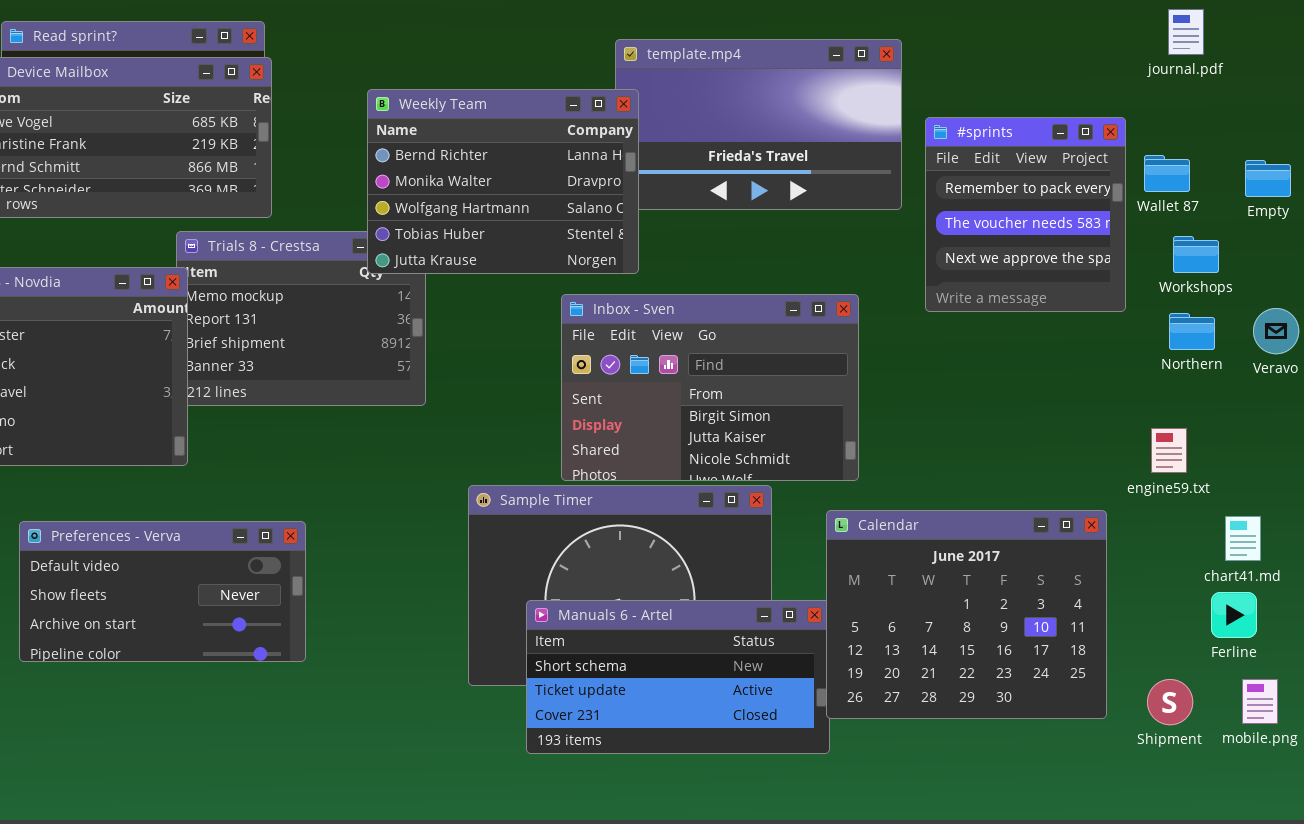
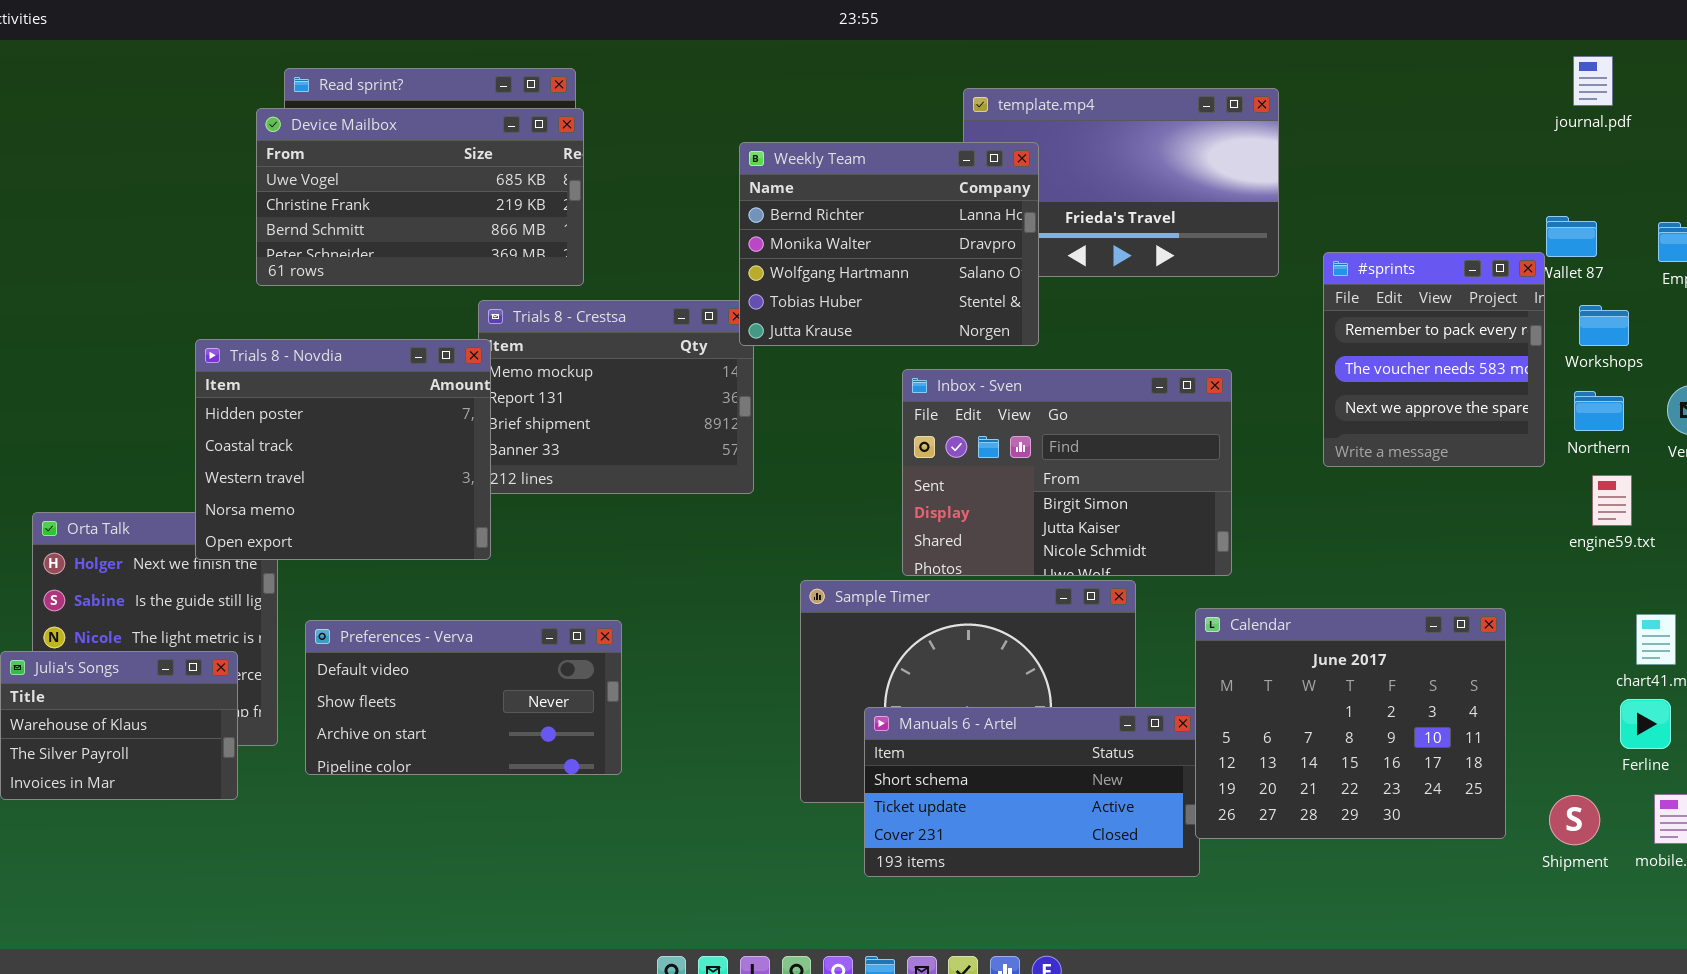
Weekly Team: [367,89,639,274] -> [739,142,1039,346], moved
#sprints: [925,117,1126,312] -> [1323,252,1545,467], moved
engine59.txt: [1151,428,1187,473] -> [1592,475,1632,526], moved

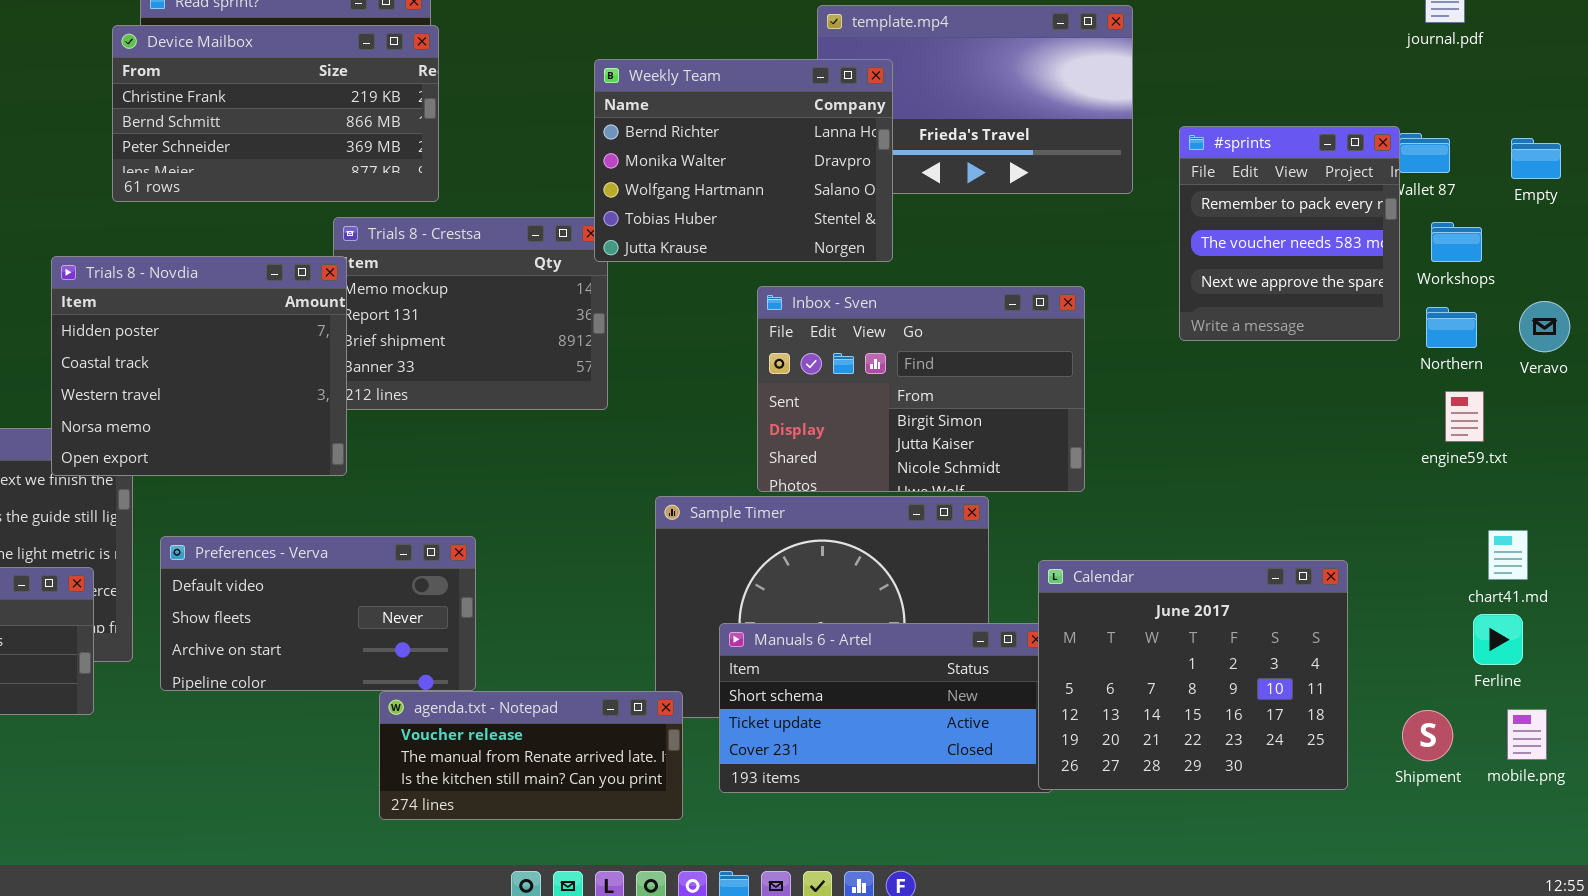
Device Mailbox: [256,108,584,286] -> [112,25,439,202], scrolled down 1 row
#sprints: [1323,252,1545,467] -> [1179,126,1400,341], moved
Calendar: [1195,608,1506,839] -> [1038,560,1348,790], moved
agenda.txt - Notepad: none -> [379,691,683,820], opened

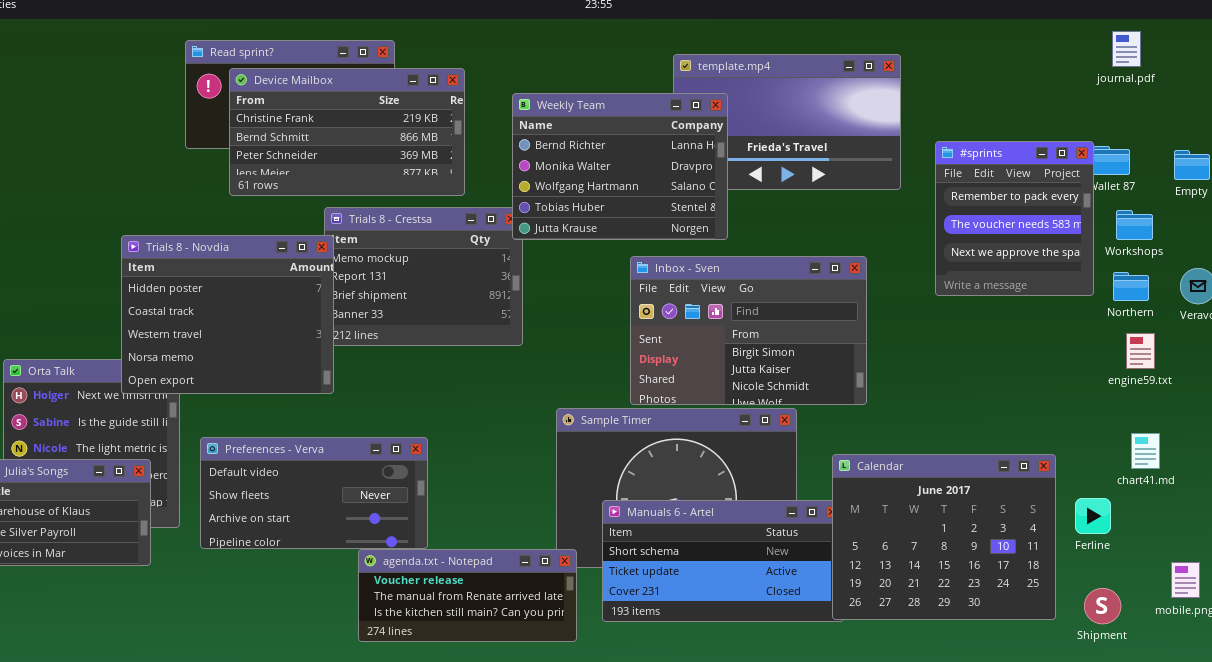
Device Mailbox: [112,25,439,202] -> [229,68,465,196], moved
chart41.md: [1488,530,1528,580] -> [1131,433,1160,469], moved
Ferline: [1473,614,1523,665] -> [1075,498,1111,534], moved
Shipment: [1402,710,1453,761] -> [1084,588,1121,624], moved

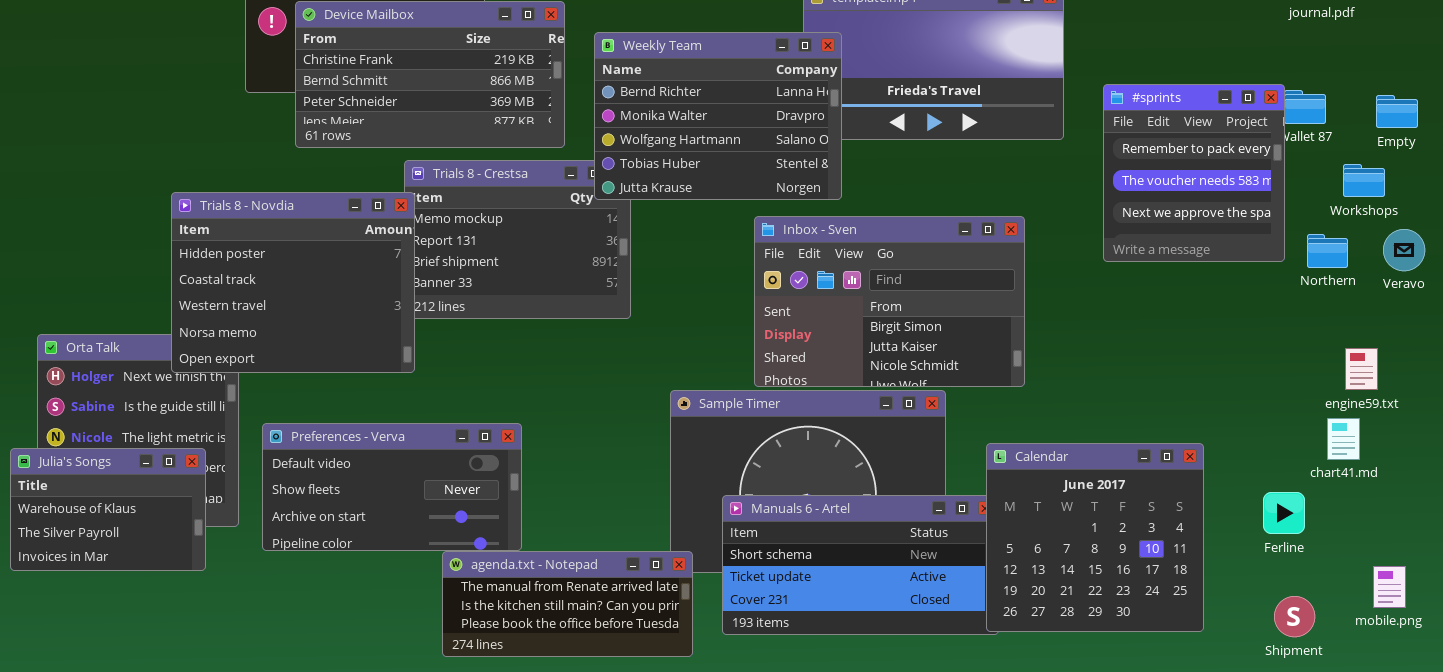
Weekly Team: [512,93,728,240] -> [594,32,842,200], moved
Workshops: [1116,210,1153,240] -> [1343,164,1385,197], moved
engine59.txt: [1126,333,1155,369] -> [1345,348,1378,390], moved
Calendar: [832,454,1056,620] -> [986,443,1204,632], resized
agenda.txt - Notepad: [358,549,577,642] -> [442,551,693,657], scrolled down 1 row

